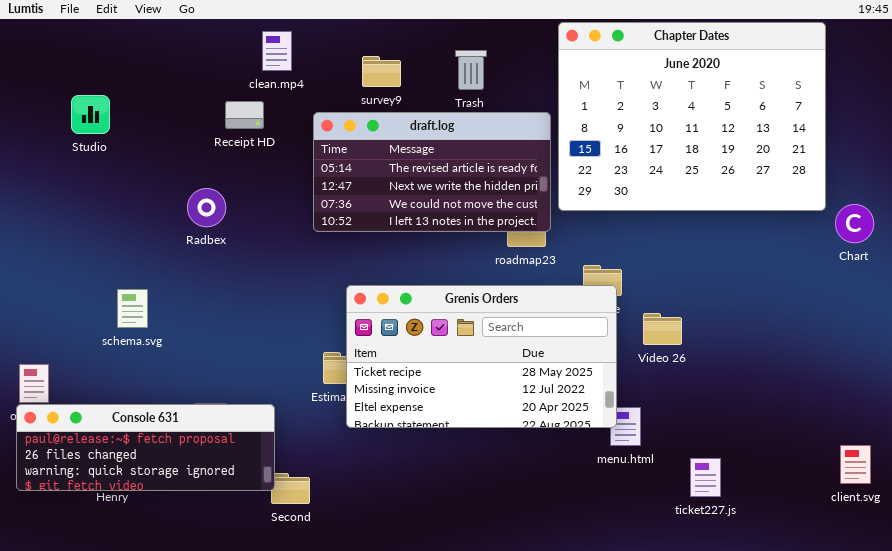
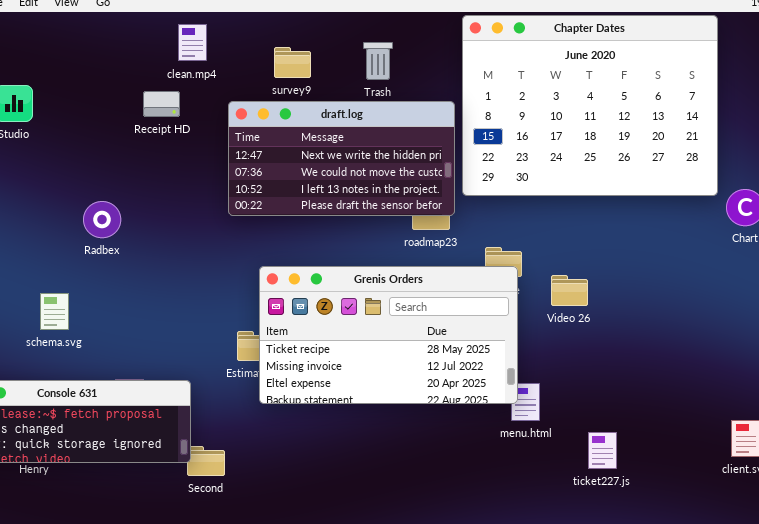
draft.log: [313,112,551,232] -> [228,101,455,216], scrolled down 1 row
Radbex: [187,188,226,227] -> [83,201,121,238], moved
schema.svg: [117,289,148,328] -> [40,293,69,330], moved
Video 26: [643,313,682,345] -> [551,275,588,306], moved

